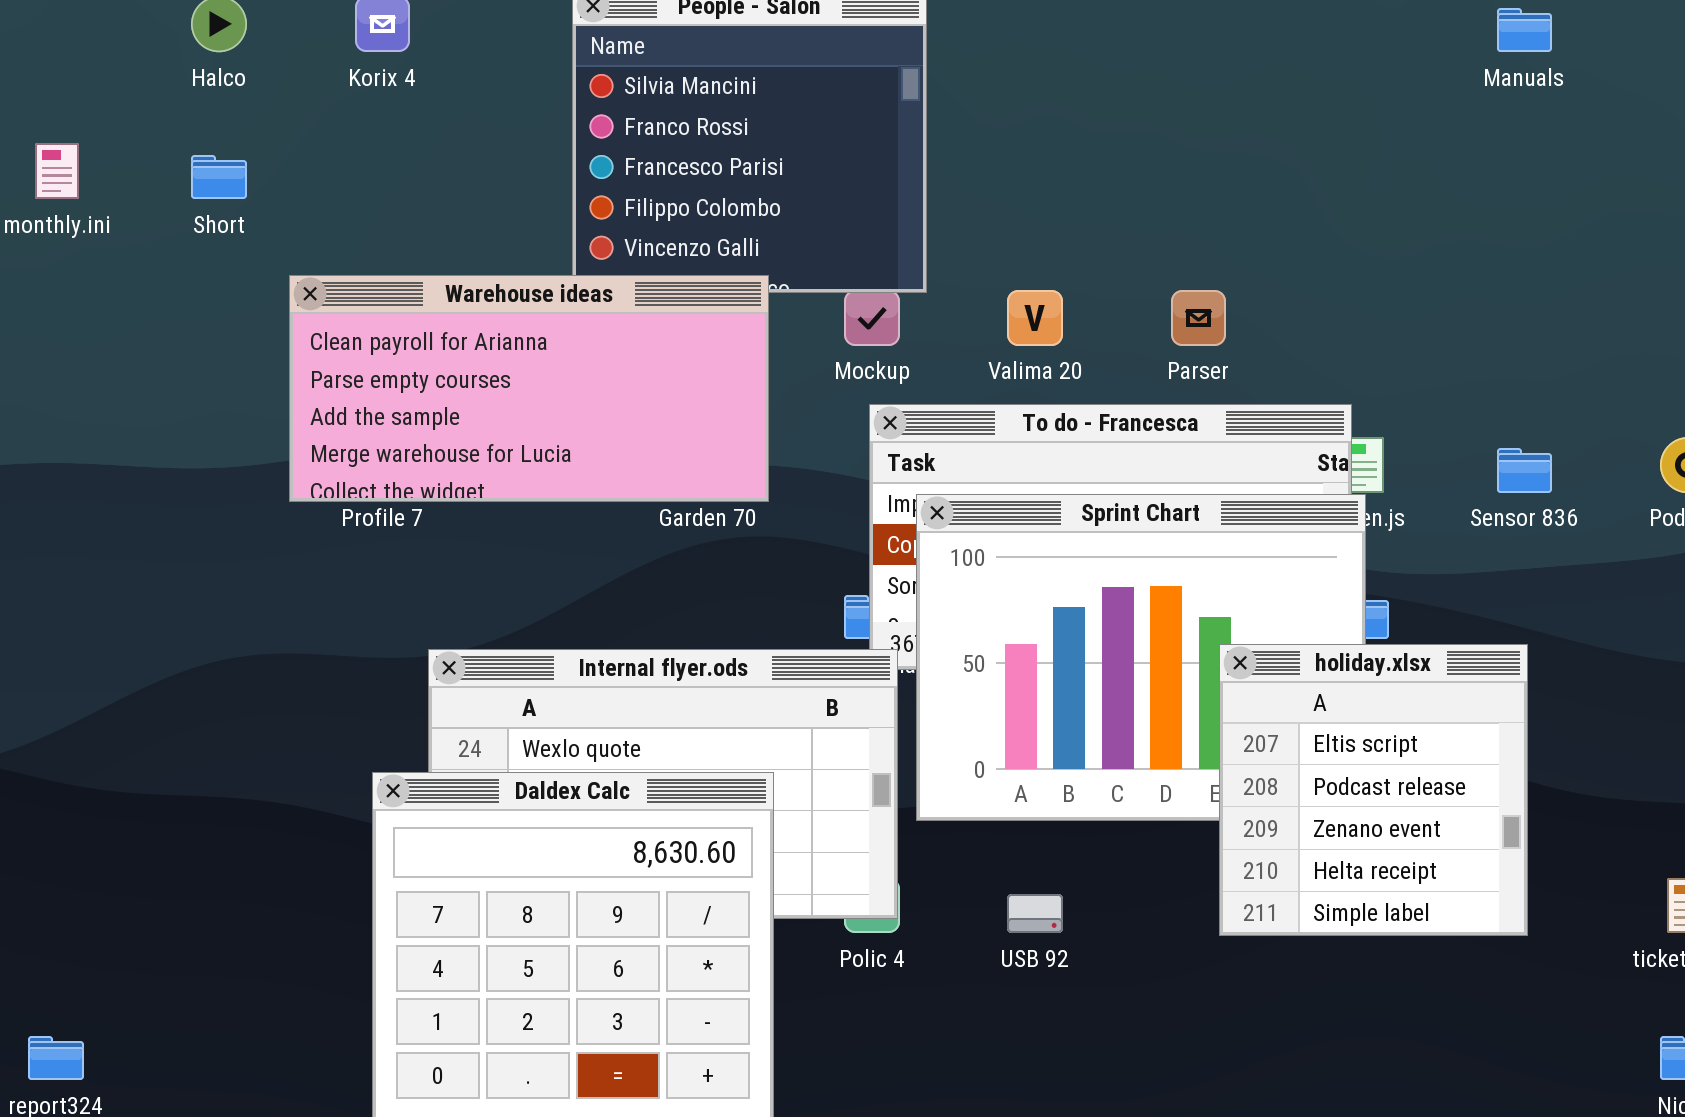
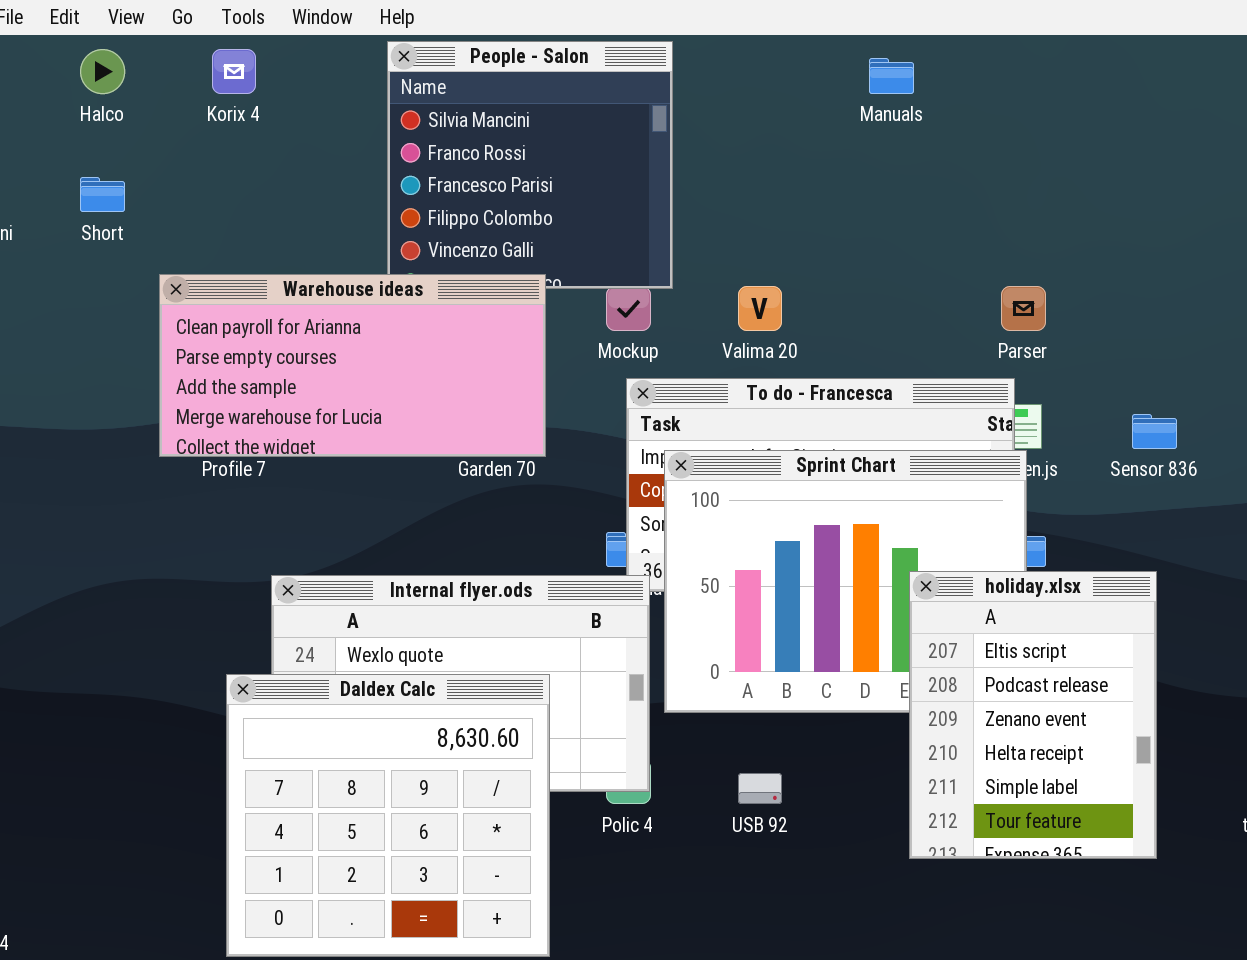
Manuals: [1497,8,1552,52] -> [869,58,914,94], moved
Parser: [1171,290,1226,346] -> [1001,286,1046,331], moved
holiday.xlsx: [1219,644,1528,936] -> [909,571,1157,859], resized

